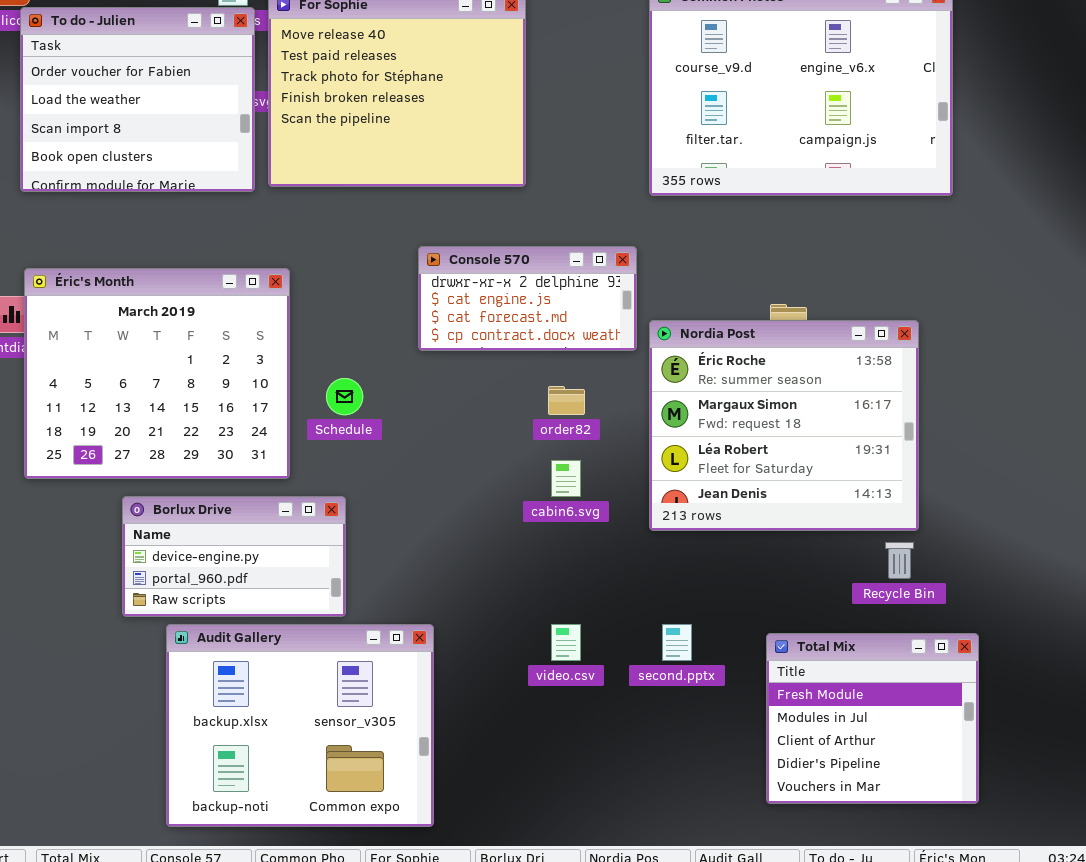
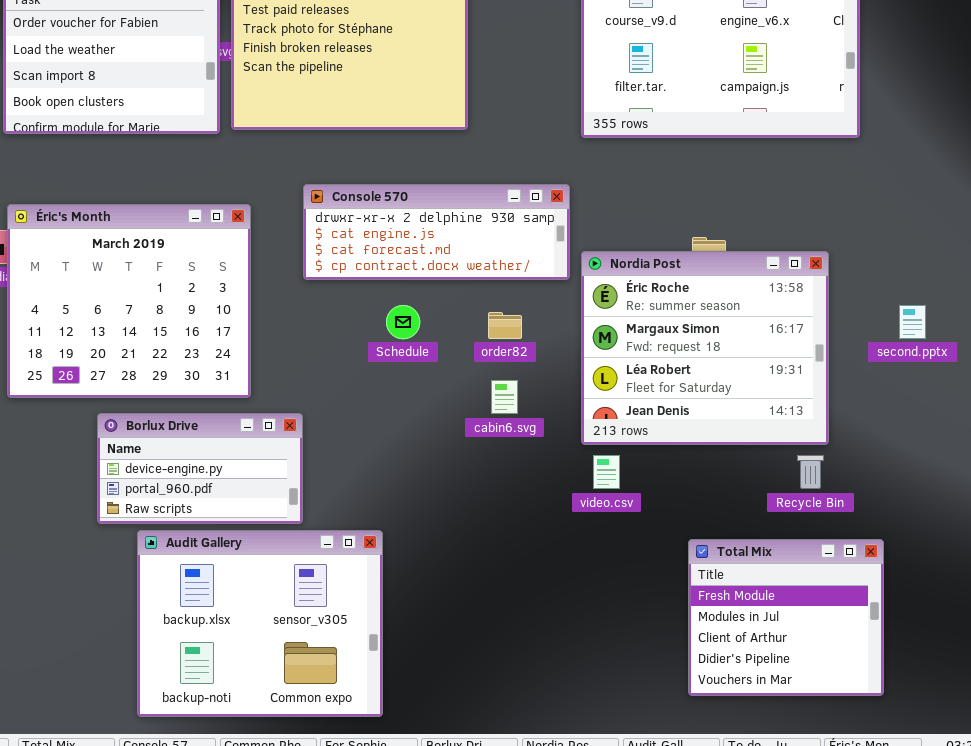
Console 570: [418,246,637,351] -> [303,184,570,280], resized
Schedule: [326,378,363,415] -> [386,305,420,339], moved
video.csv: [551,624,581,661] -> [593,455,620,489], moved
second.pptx: [662,624,692,661] -> [899,305,926,339], moved

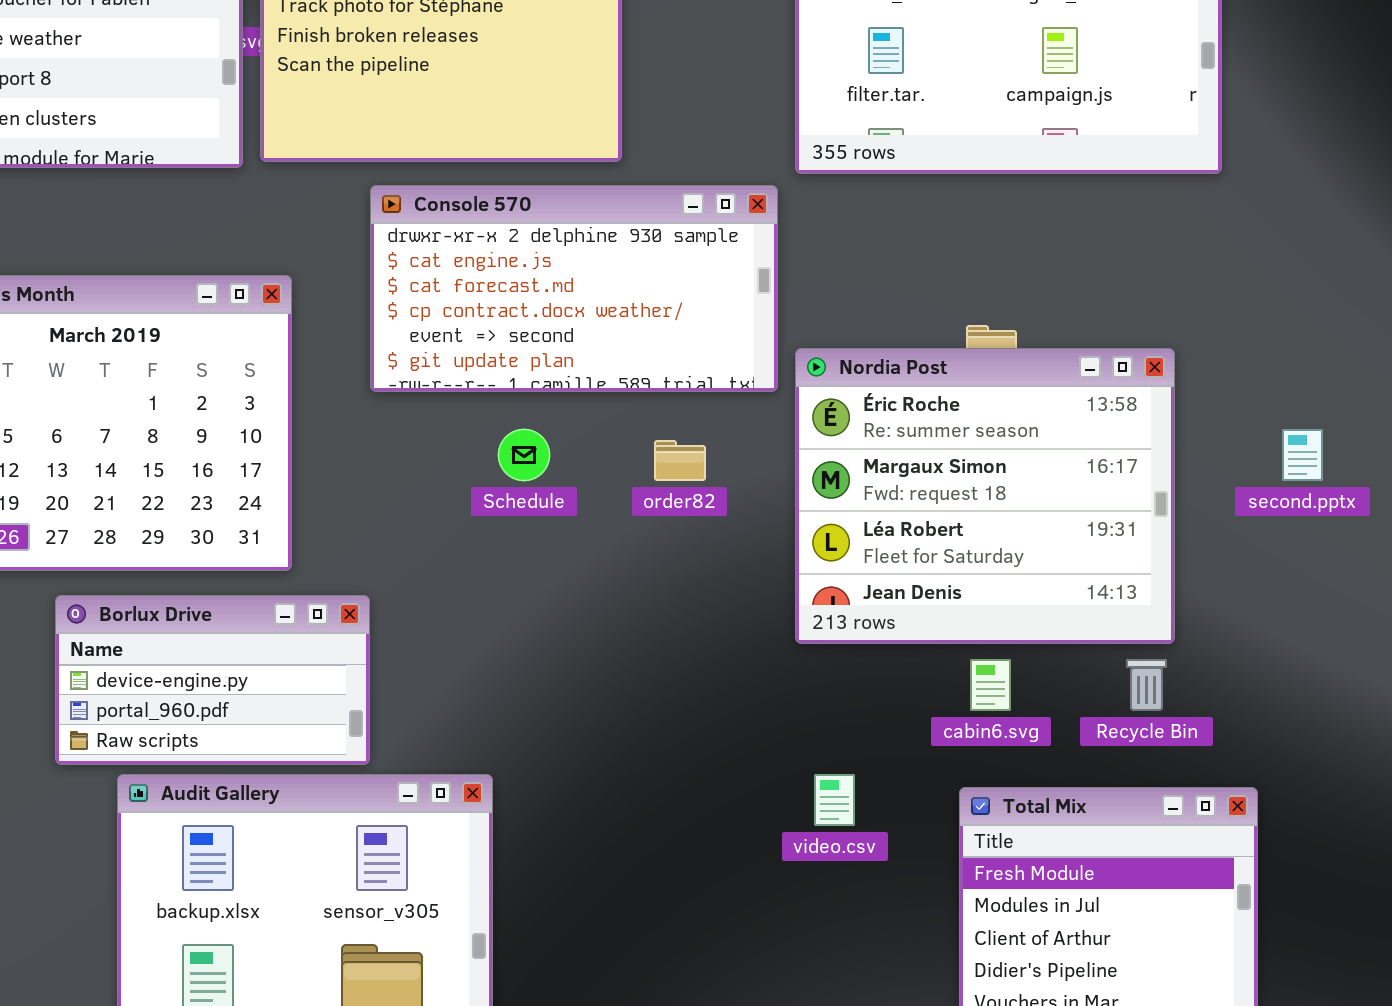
Console 570: [303,184,570,280] -> [370,185,778,392], resized
cabin6.svg: [491,380,518,414] -> [970,659,1011,711], moved
video.csv: [593,455,620,489] -> [814,774,855,826], moved

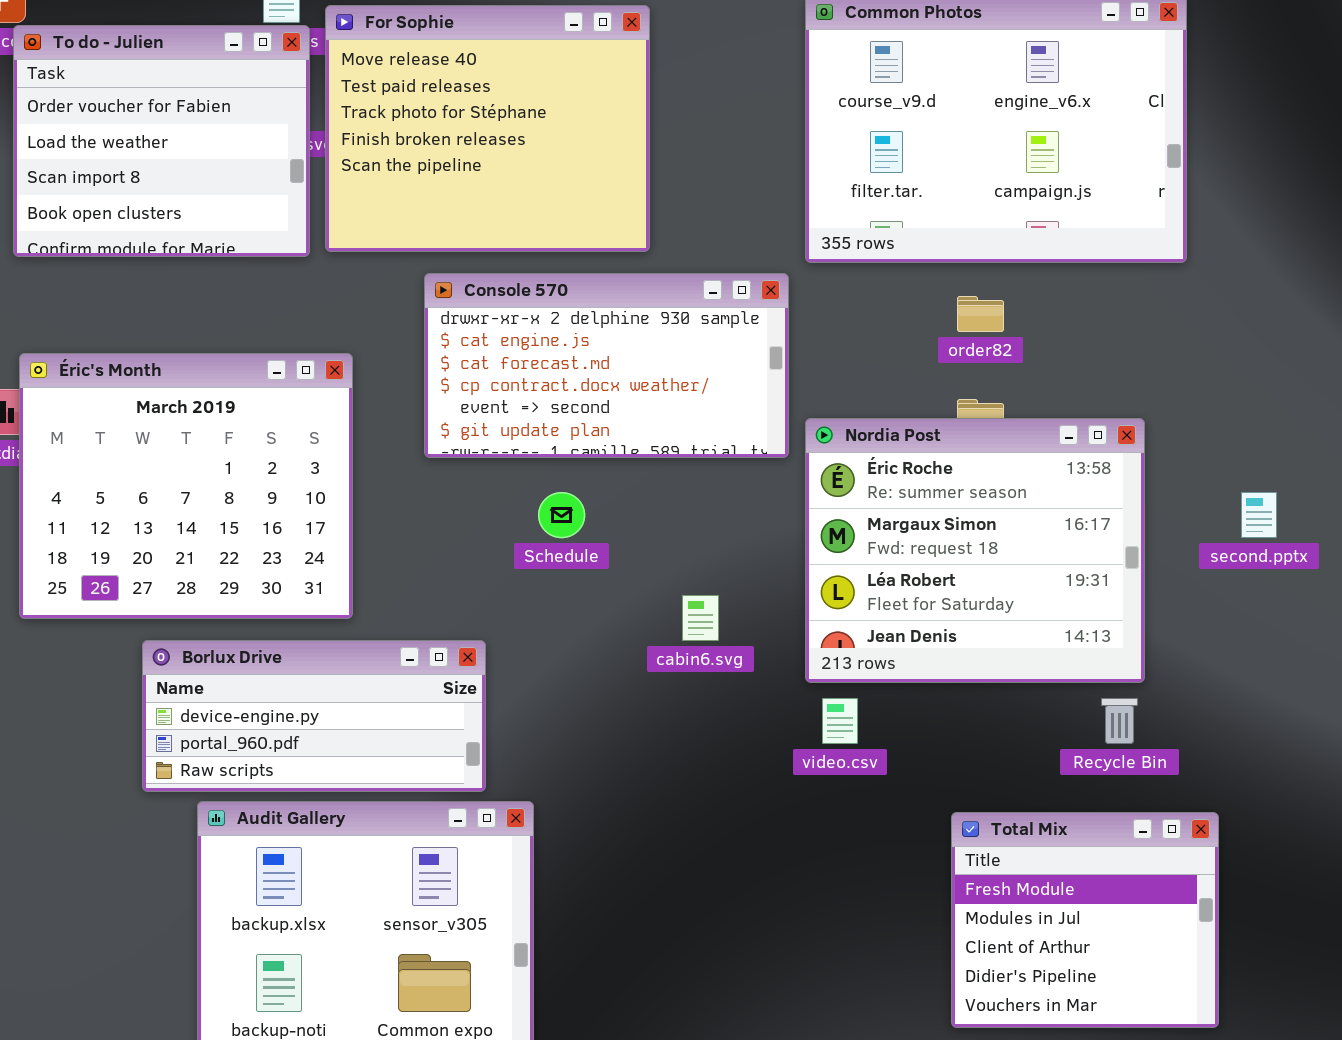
order82: [654,440,706,481] -> [957,296,1004,332], moved
Borlux Drive: [55,595,370,765] -> [142,640,486,792], resized
cabin6.svg: [970,659,1011,711] -> [682,595,719,641], moved
video.csv: [814,774,855,826] -> [822,698,858,744], moved

